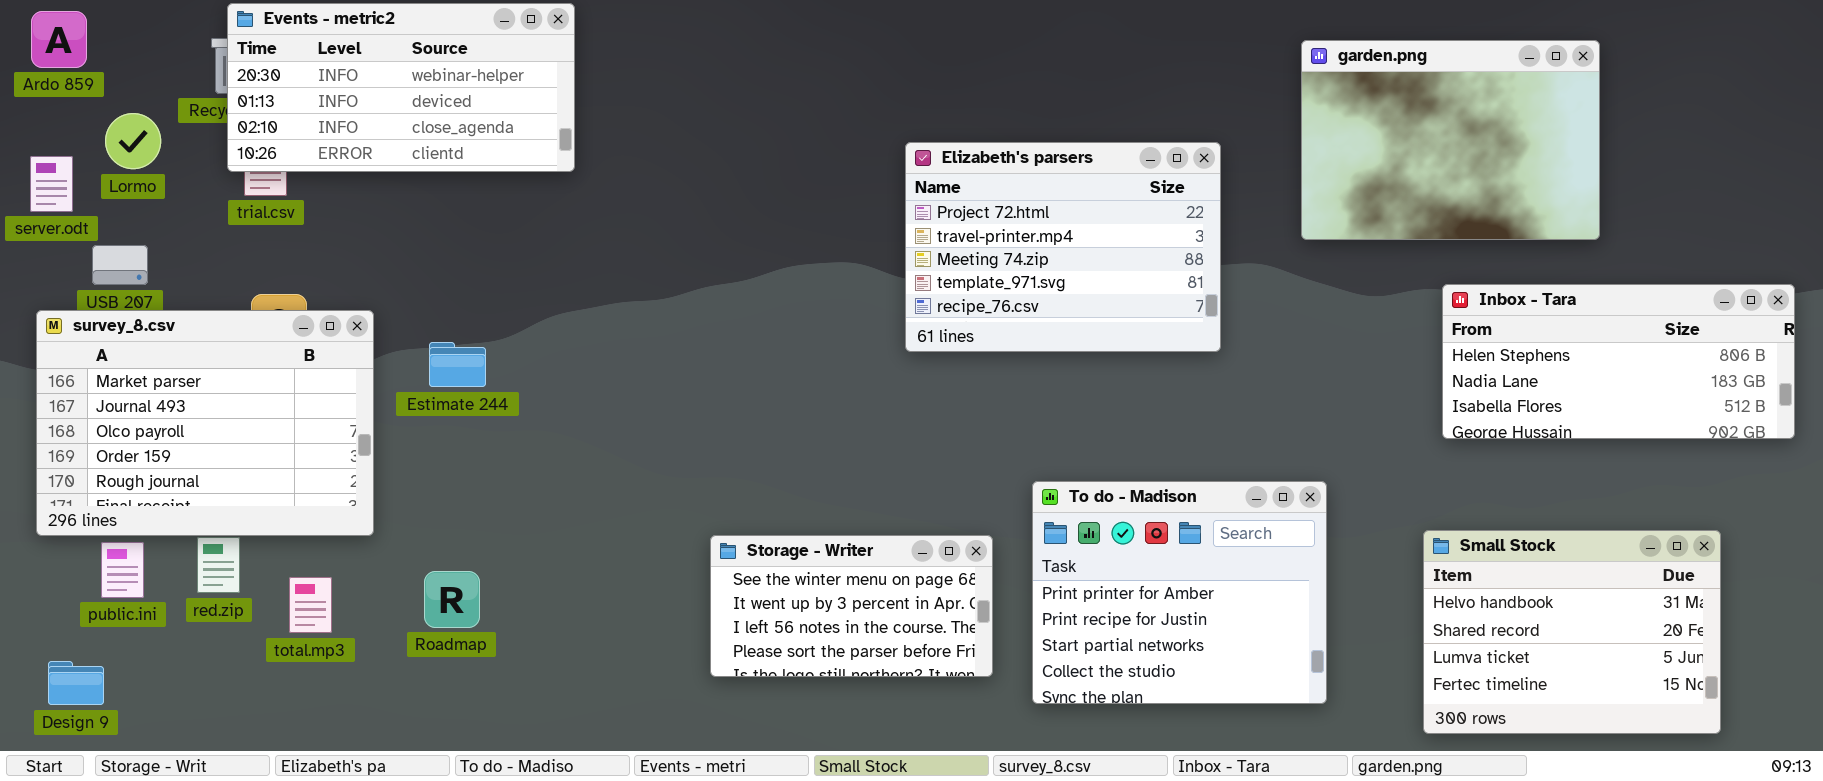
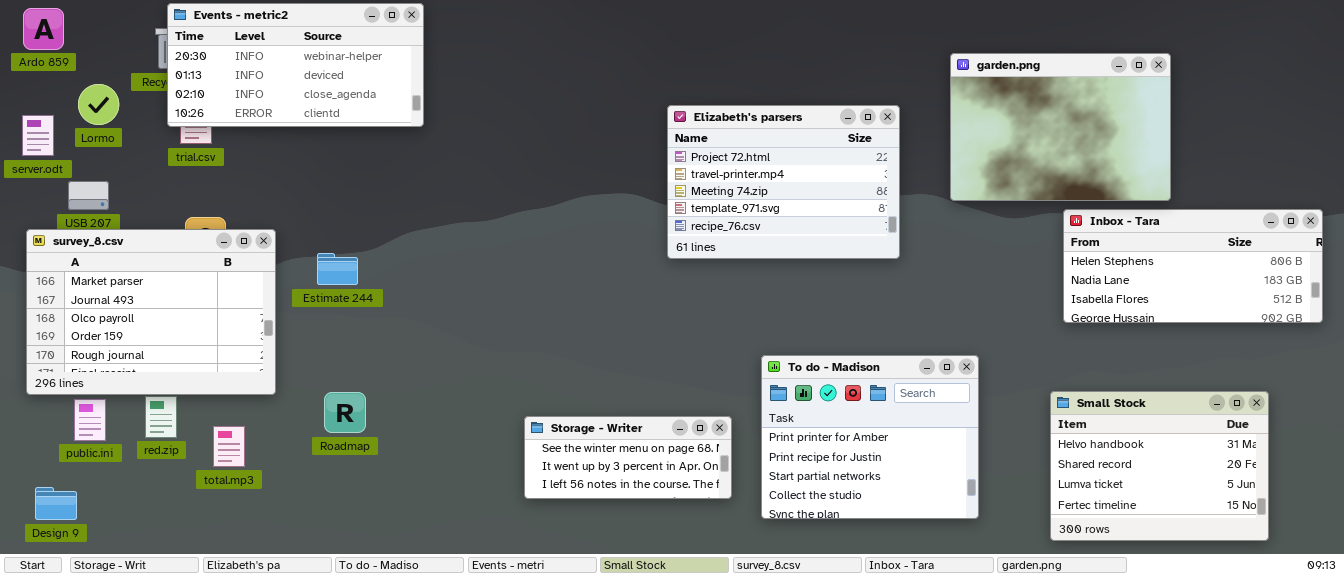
garden.png: [1301,40,1600,240] -> [950,53,1171,201], moved
Storage - Writer: [710,535,993,677] -> [524,416,732,499], resized
Roadmap: [424,571,480,628] -> [324,392,366,433], moved

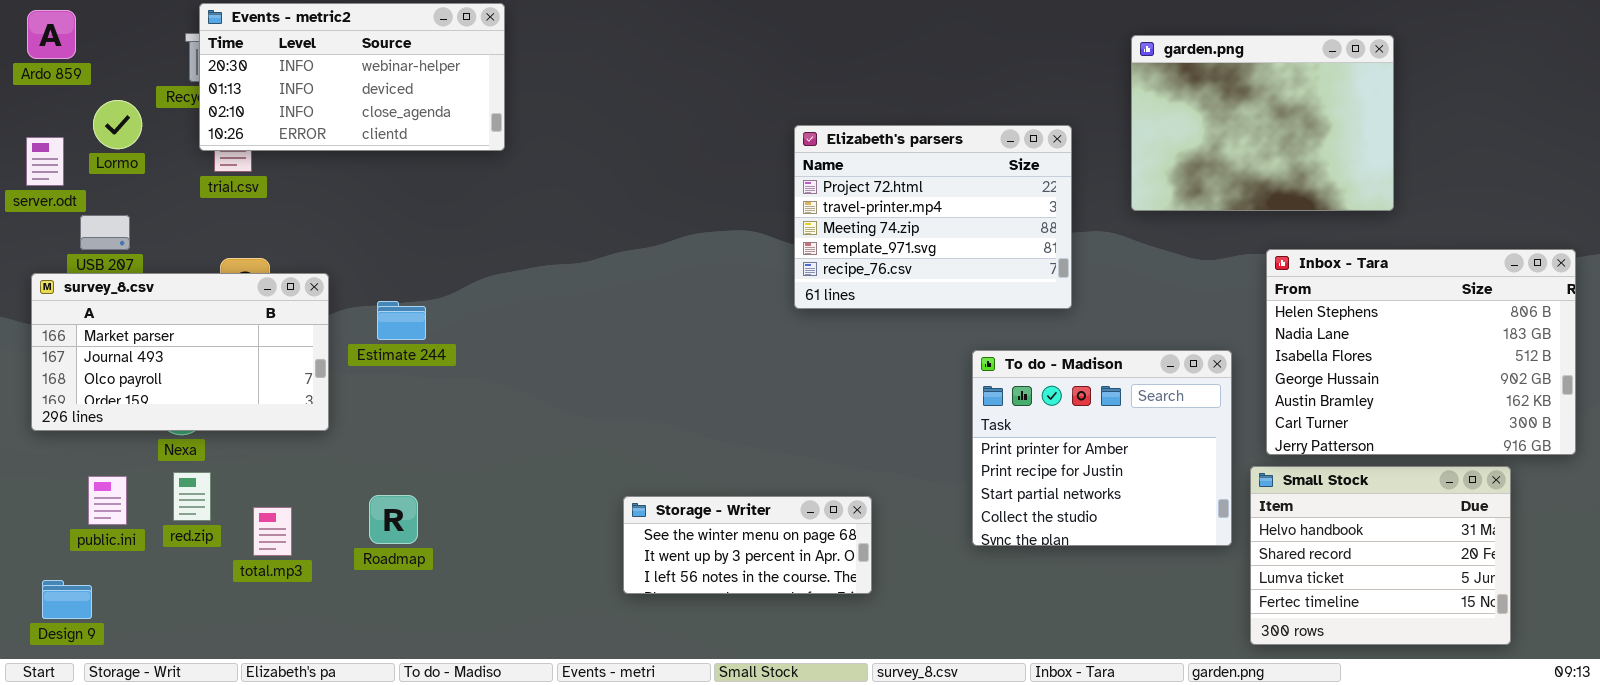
garden.png: [950,53,1171,201] -> [1131,35,1394,211], moved
Inbox - Tara: [1063,209,1323,323] -> [1266,249,1576,455], resized
survey_8.csv: [26,229,276,395] -> [31,273,329,431], resized
To do - Madison: [761,355,979,519] -> [972,350,1232,546], moved
Roadmap: [324,392,366,433] -> [369,495,418,544], moved

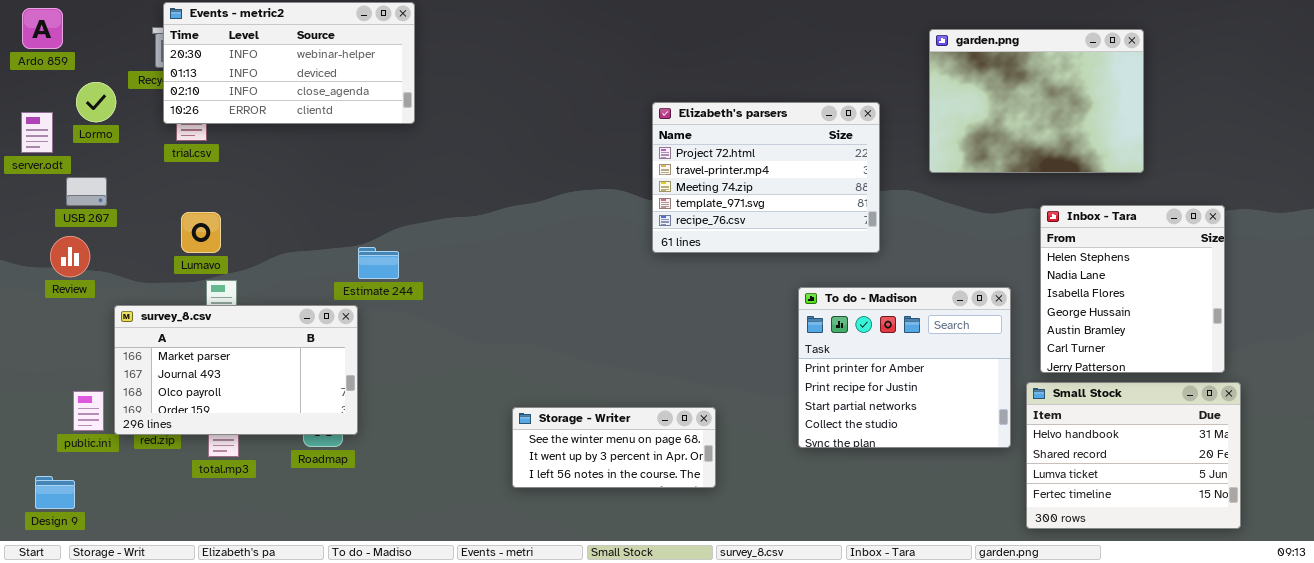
Inbox - Tara: [1266,249,1576,455] -> [1040,205,1225,373], resized
survey_8.csv: [31,273,329,431] -> [114,305,358,435], moved
Estimate 244: [377,301,426,340] -> [358,247,399,279], moved

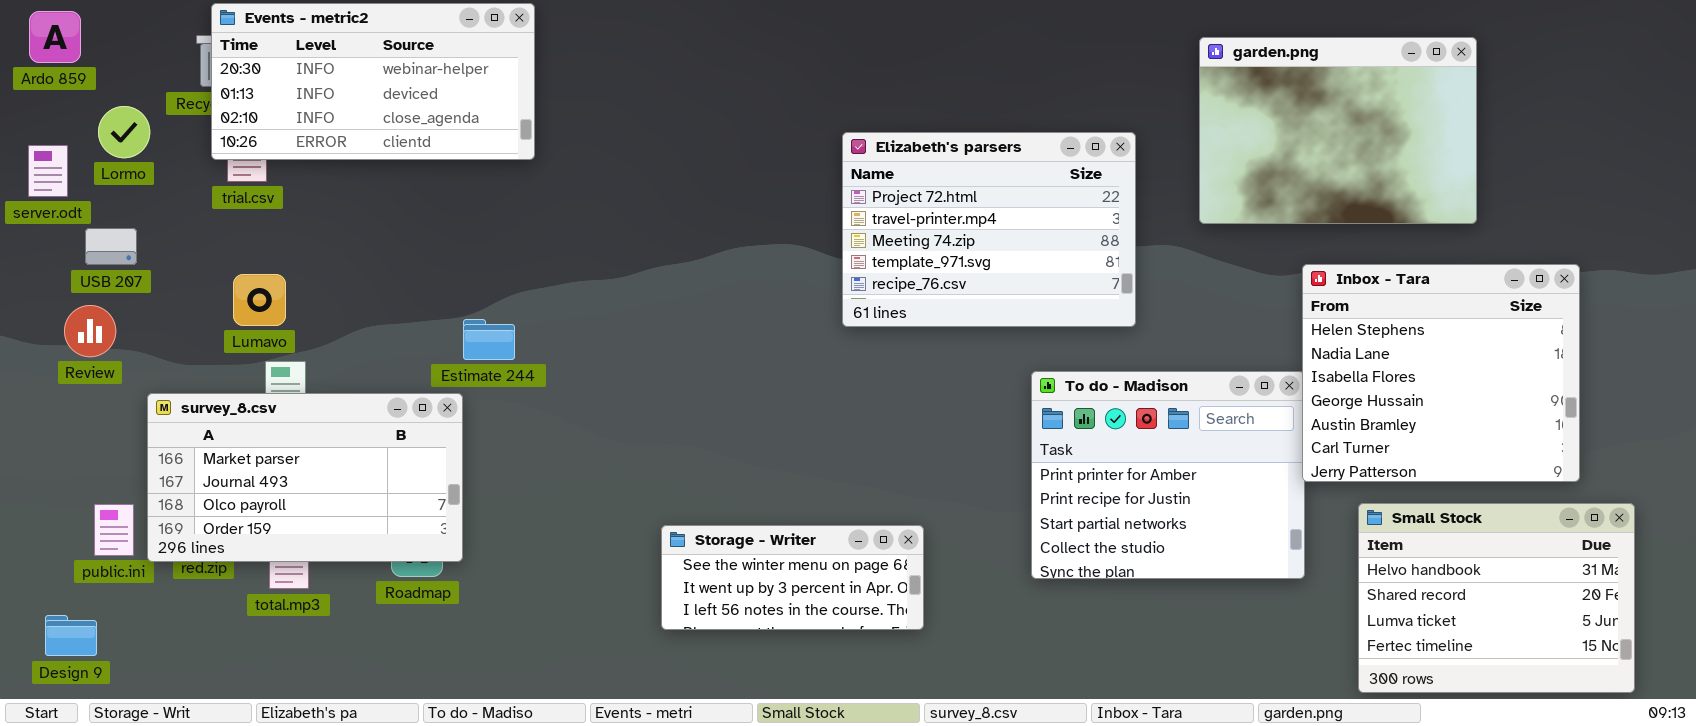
Inbox - Tara: [1040,205,1225,373] -> [1302,264,1580,482], resized
Small Stock: [1026,382,1241,529] -> [1358,503,1635,693], moved

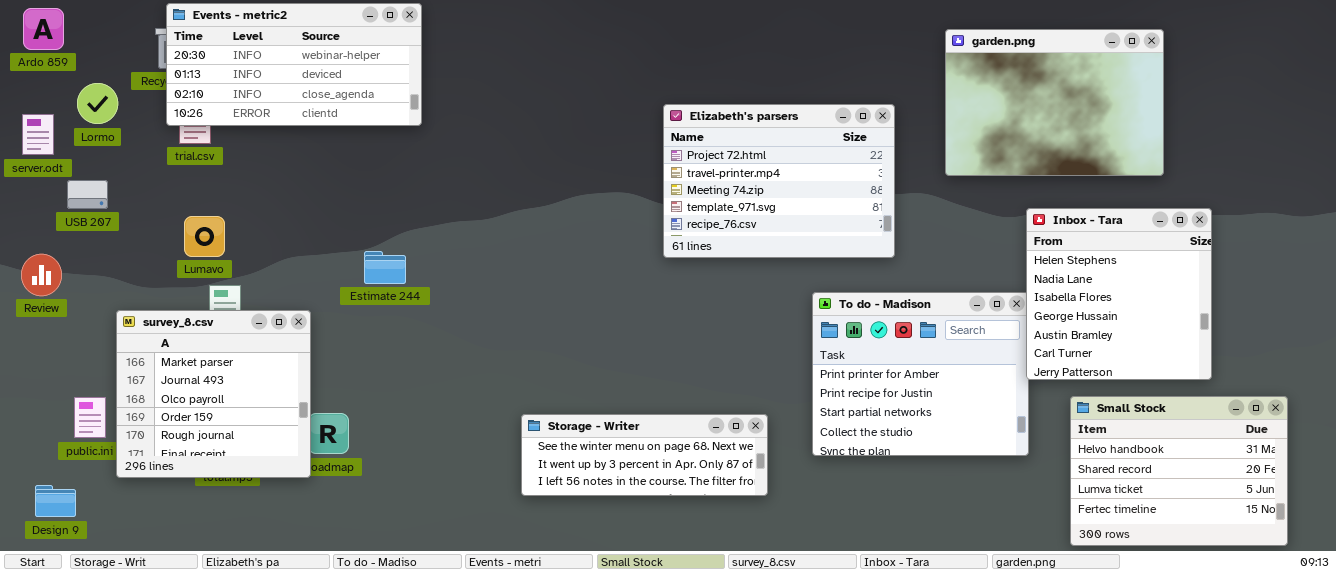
Inbox - Tara: [1302,264,1580,482] -> [1026,208,1212,380], resized
Review: [64,305,116,357] -> [21,254,62,296], moved
survey_8.csv: [147,393,463,562] -> [116,310,311,478], resized
Storage - Writer: [661,525,924,630] -> [521,414,768,496], resized

